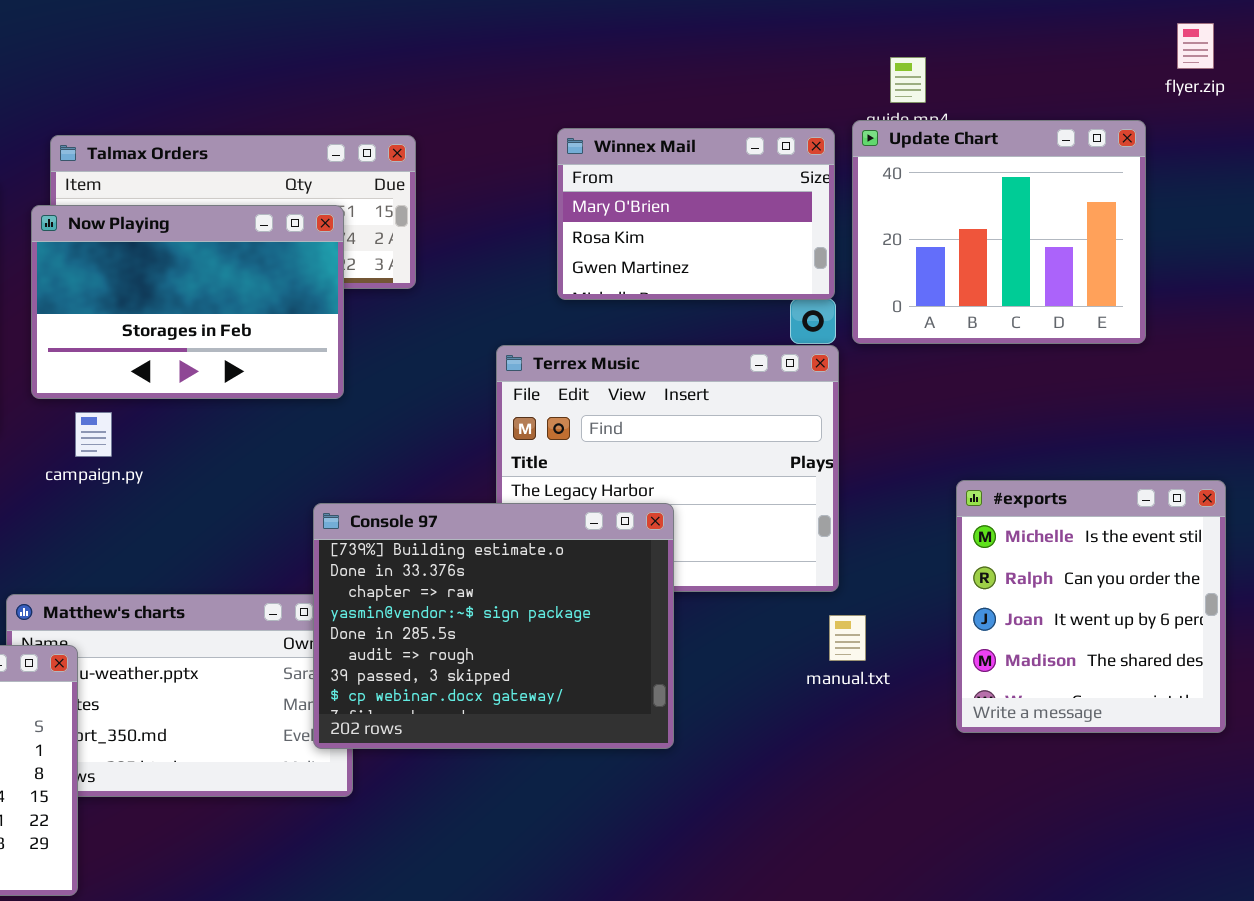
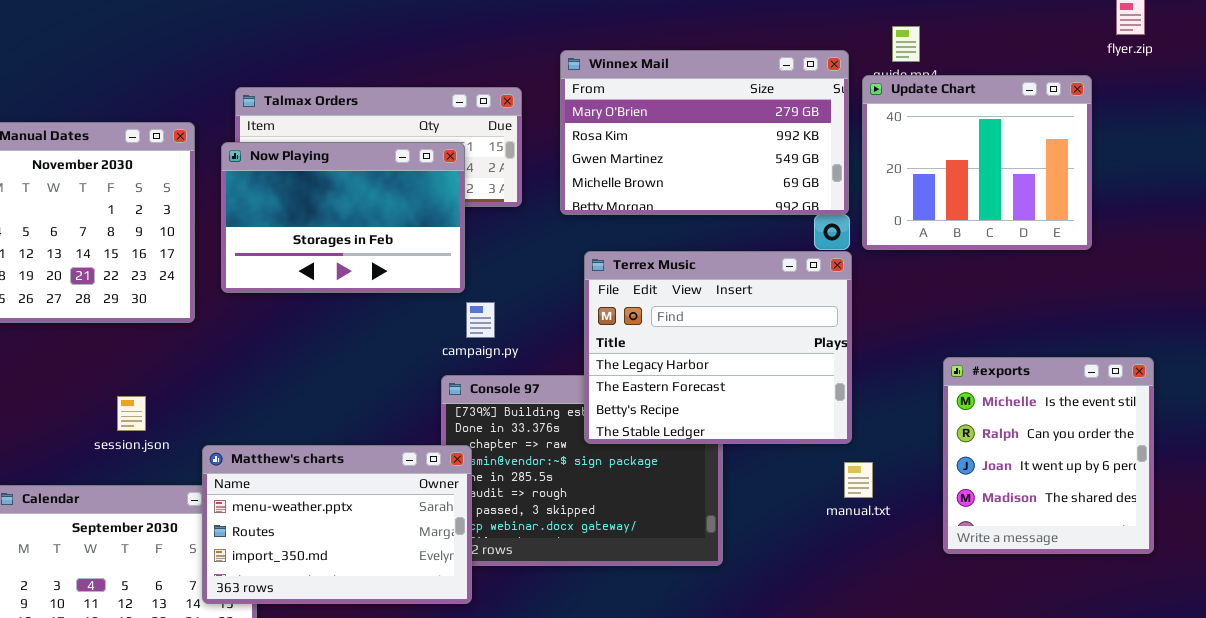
Winnex Mail: [557,128,835,300] -> [560,50,849,215], resized
Terrex Music: [496,345,839,592] -> [584,251,852,444], raised
campaign.py: [75,412,112,457] -> [466,302,495,338], moved
Matthew's charts: [6,594,353,797] -> [202,445,472,604], raised

